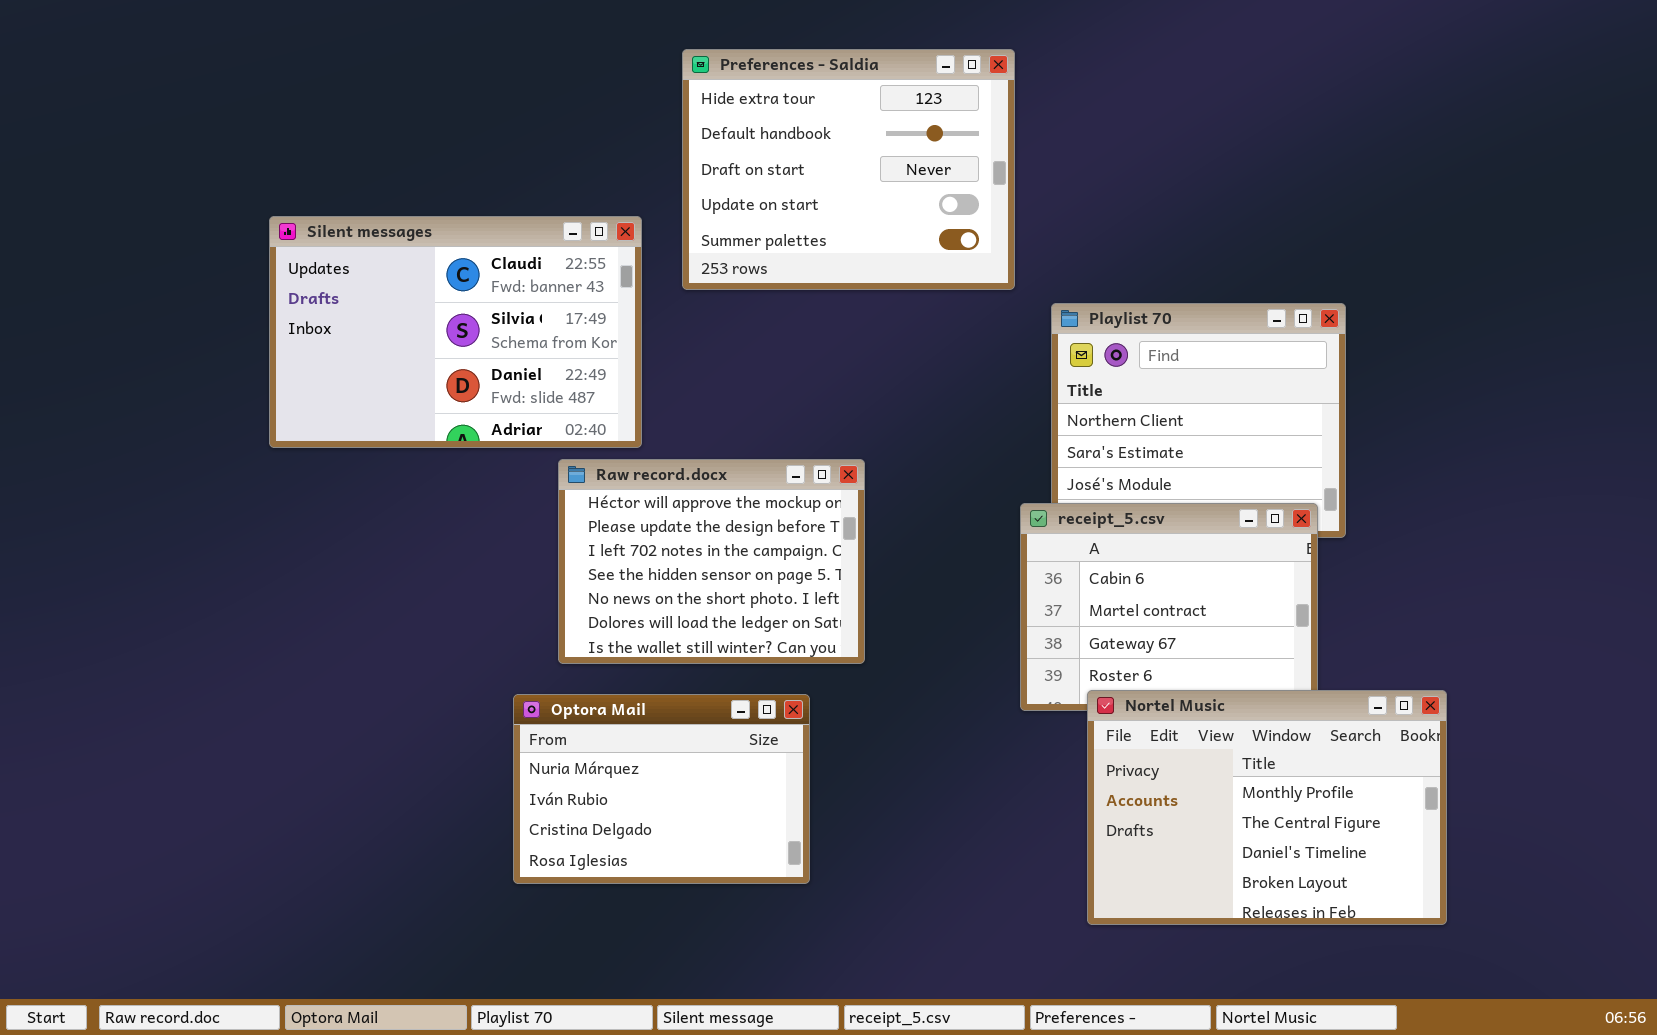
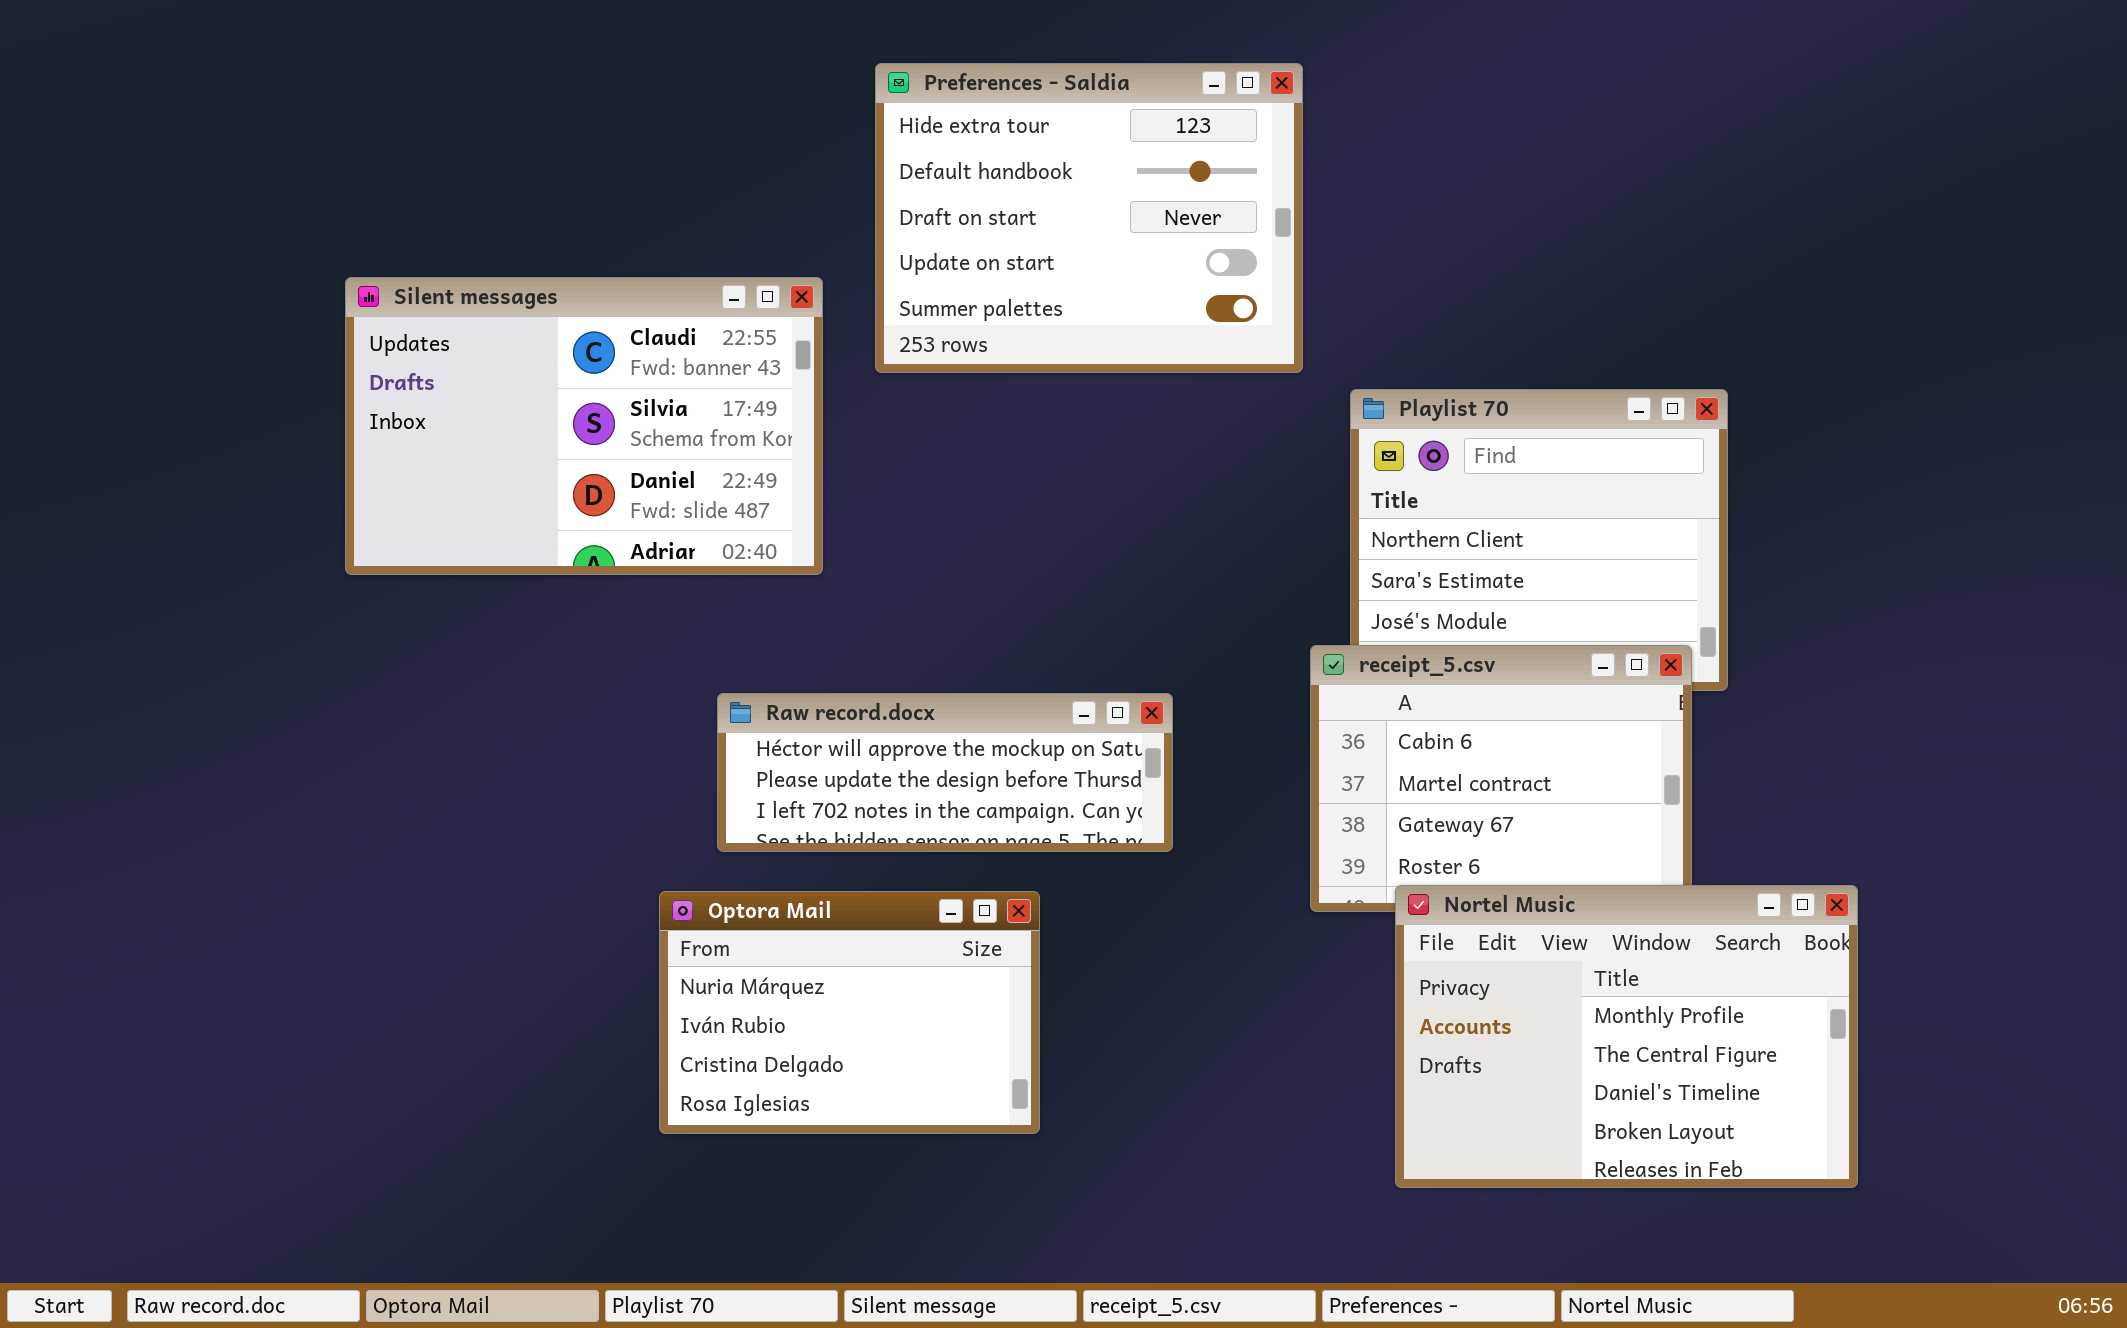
Raw record.docx: [558,459,865,664] -> [717,693,1173,852], resized

